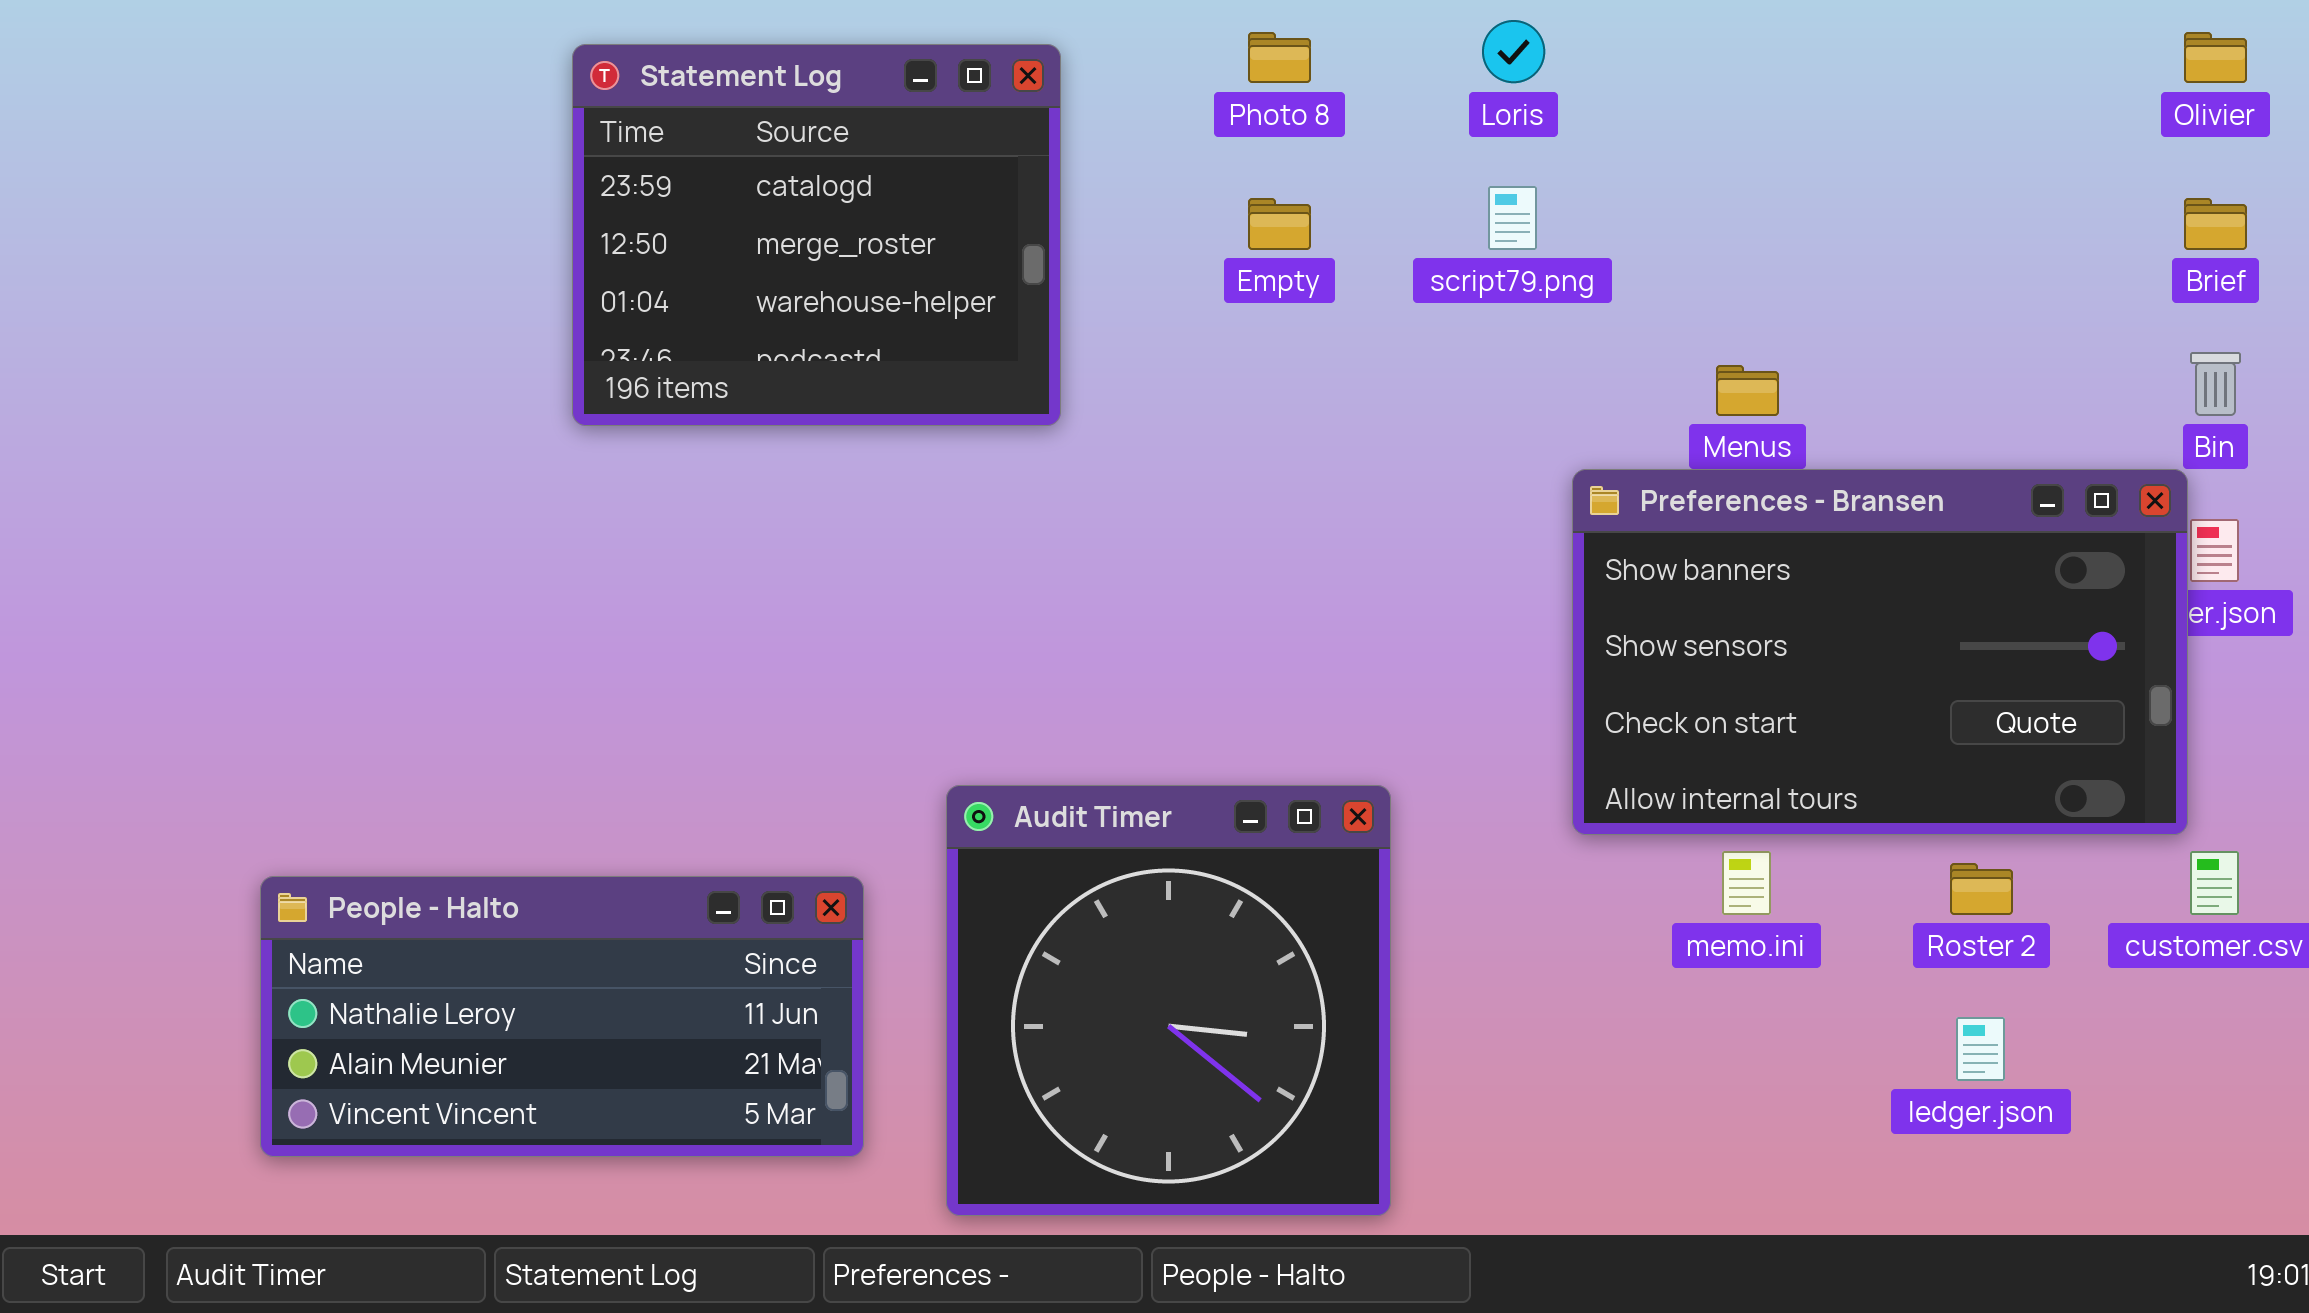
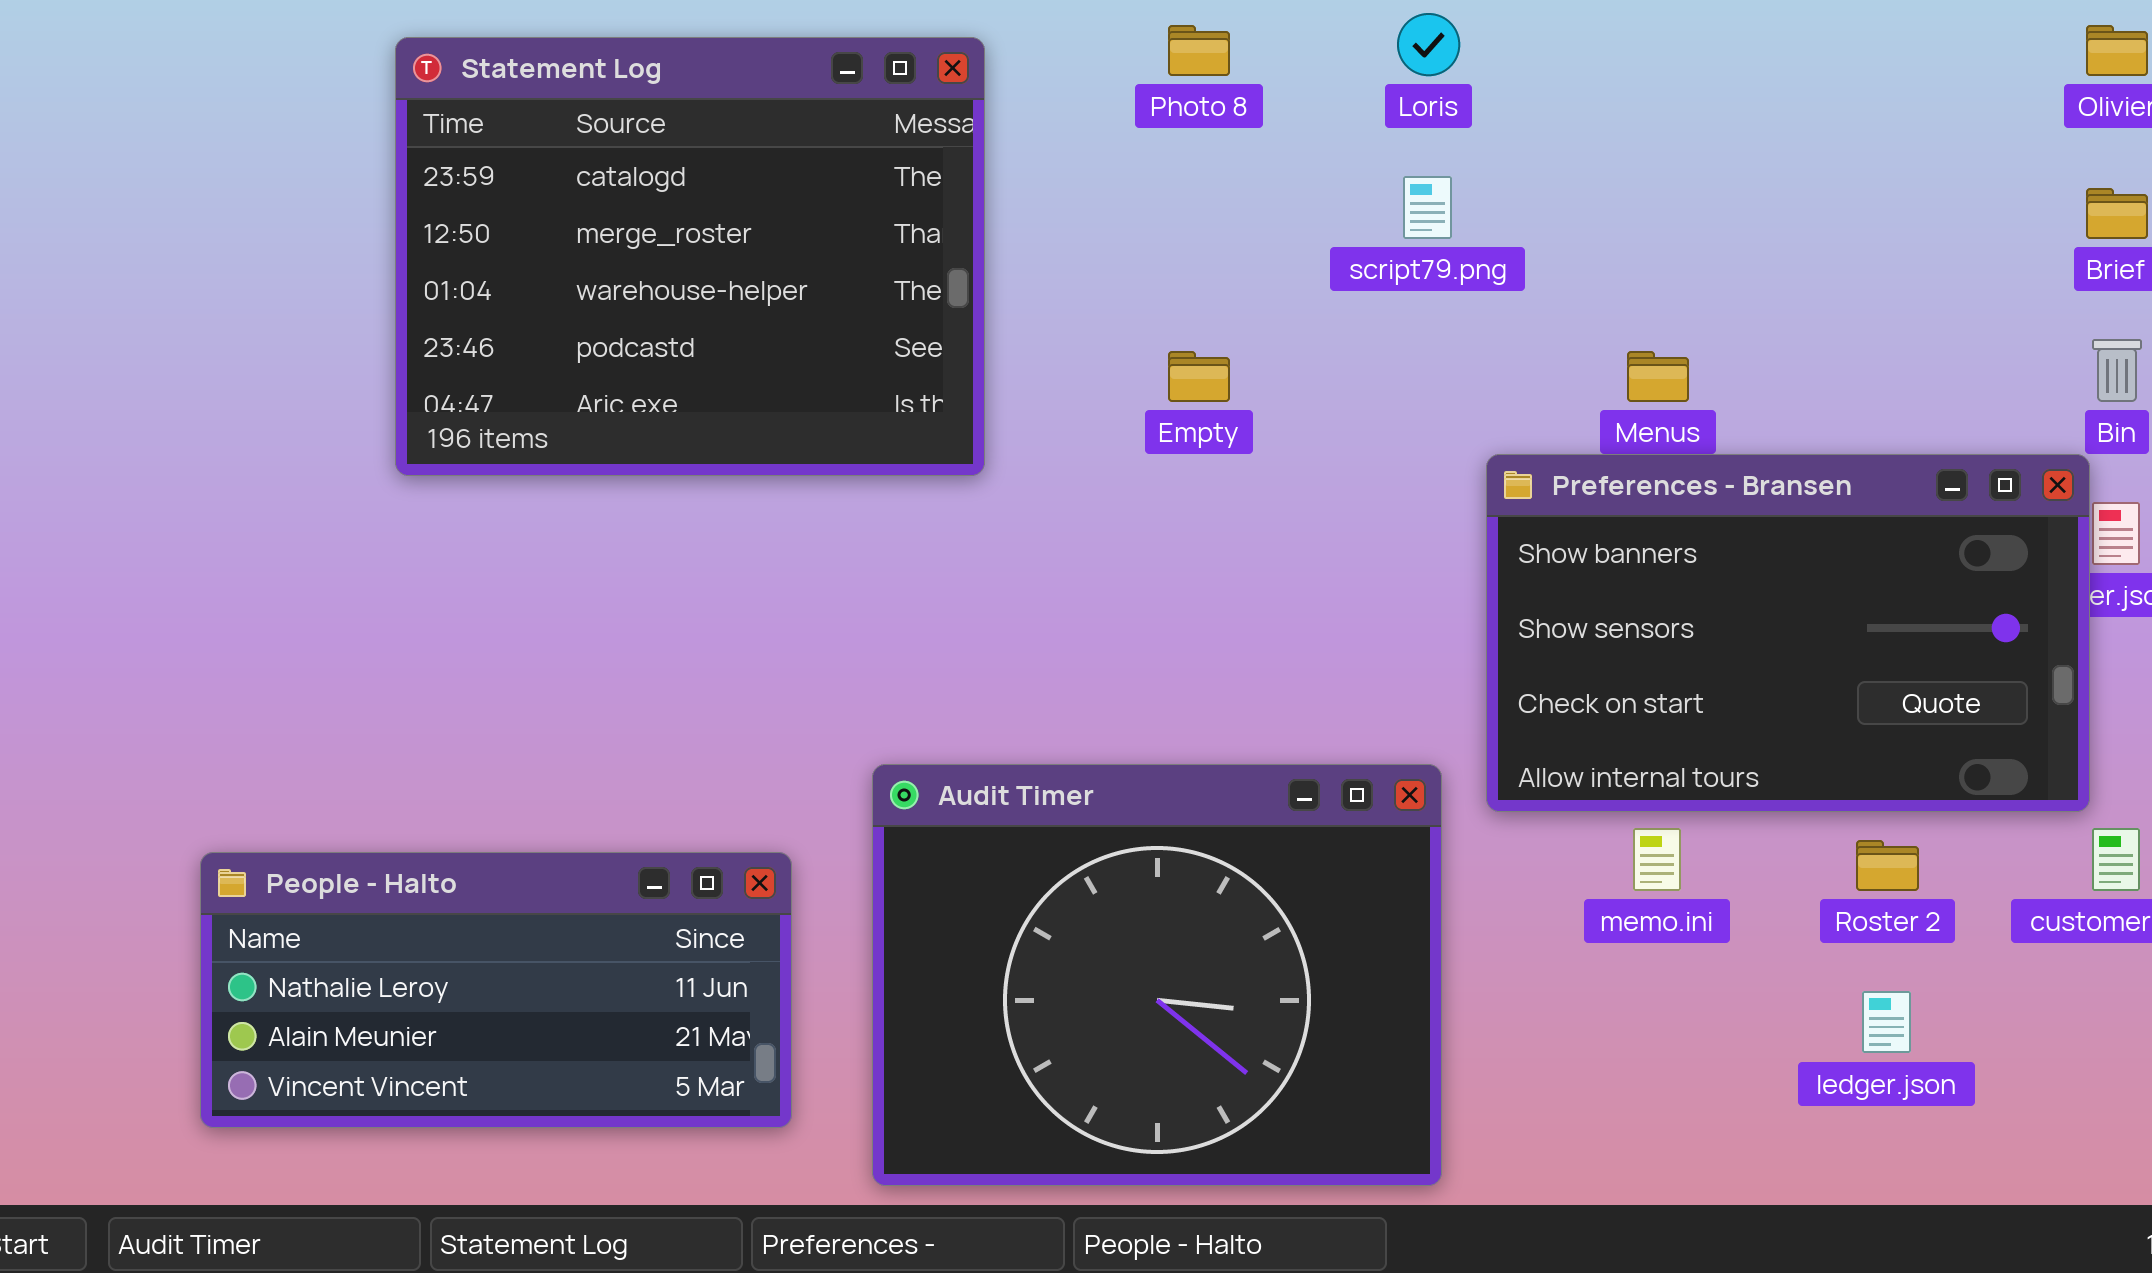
Statement Log: [572,44,1061,426] -> [395,37,985,476], resized
Empty: [1248,198,1311,250] -> [1168,351,1230,402], moved
Audit Timer: [946,785,1391,1216] -> [872,764,1442,1186], resized

